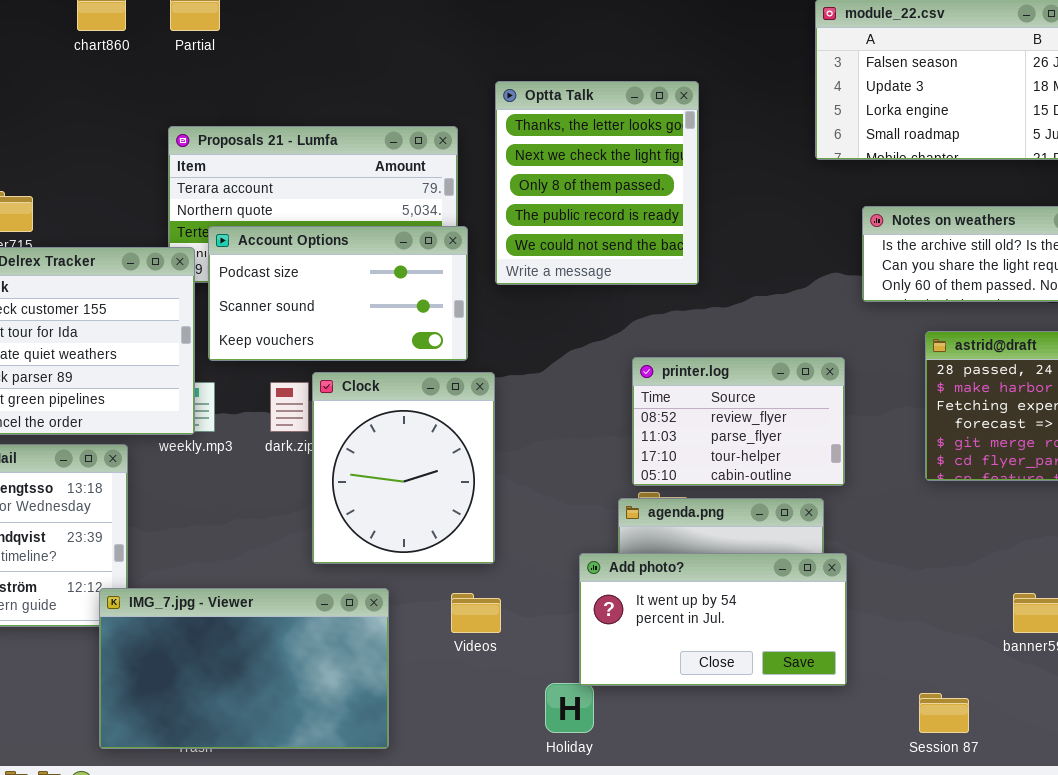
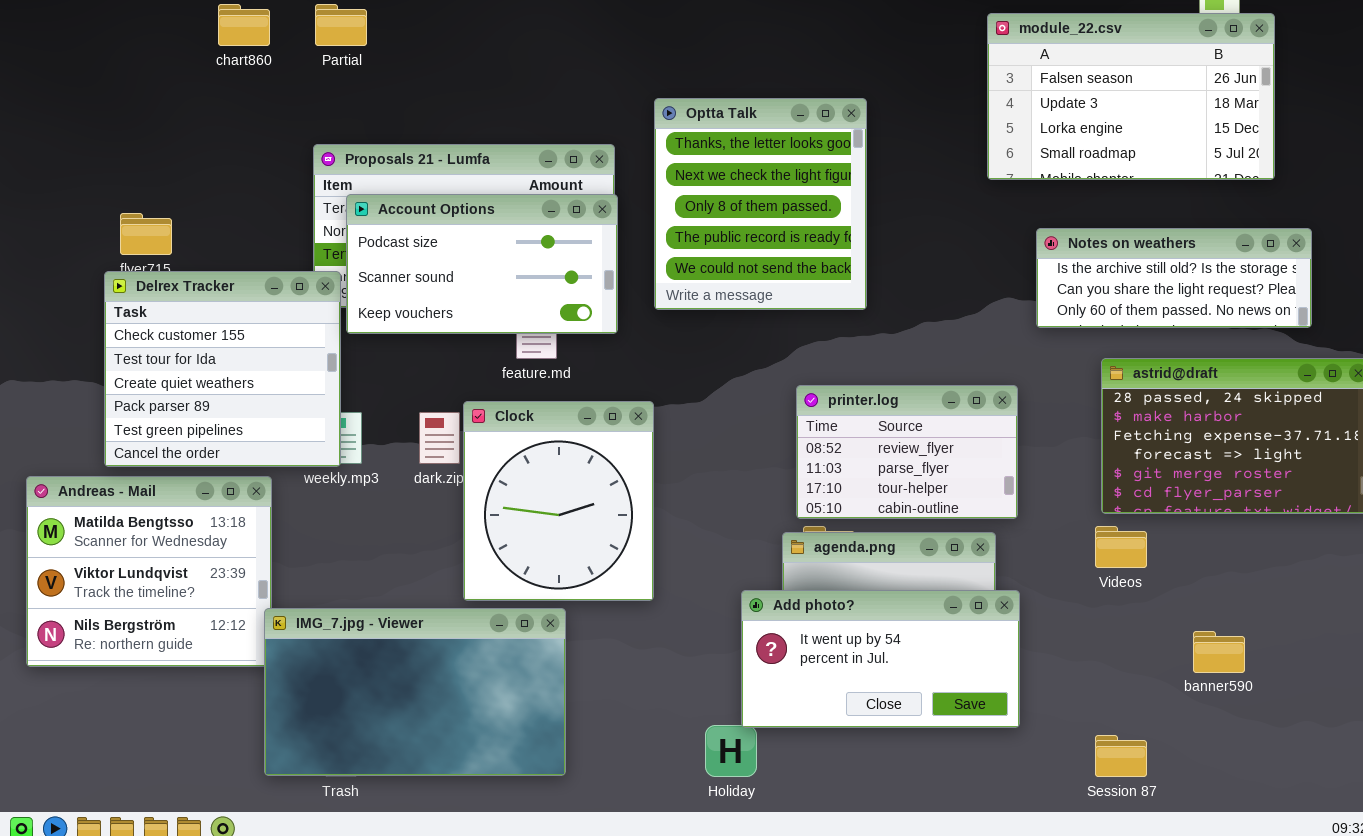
Account Options: [208,226,468,361] -> [346,194,618,334], moved
IMG_7.jpg - Viewer: [99,588,389,749] -> [264,608,566,776], moved
Videos: [451,593,501,633] -> [1095,526,1147,568], moved

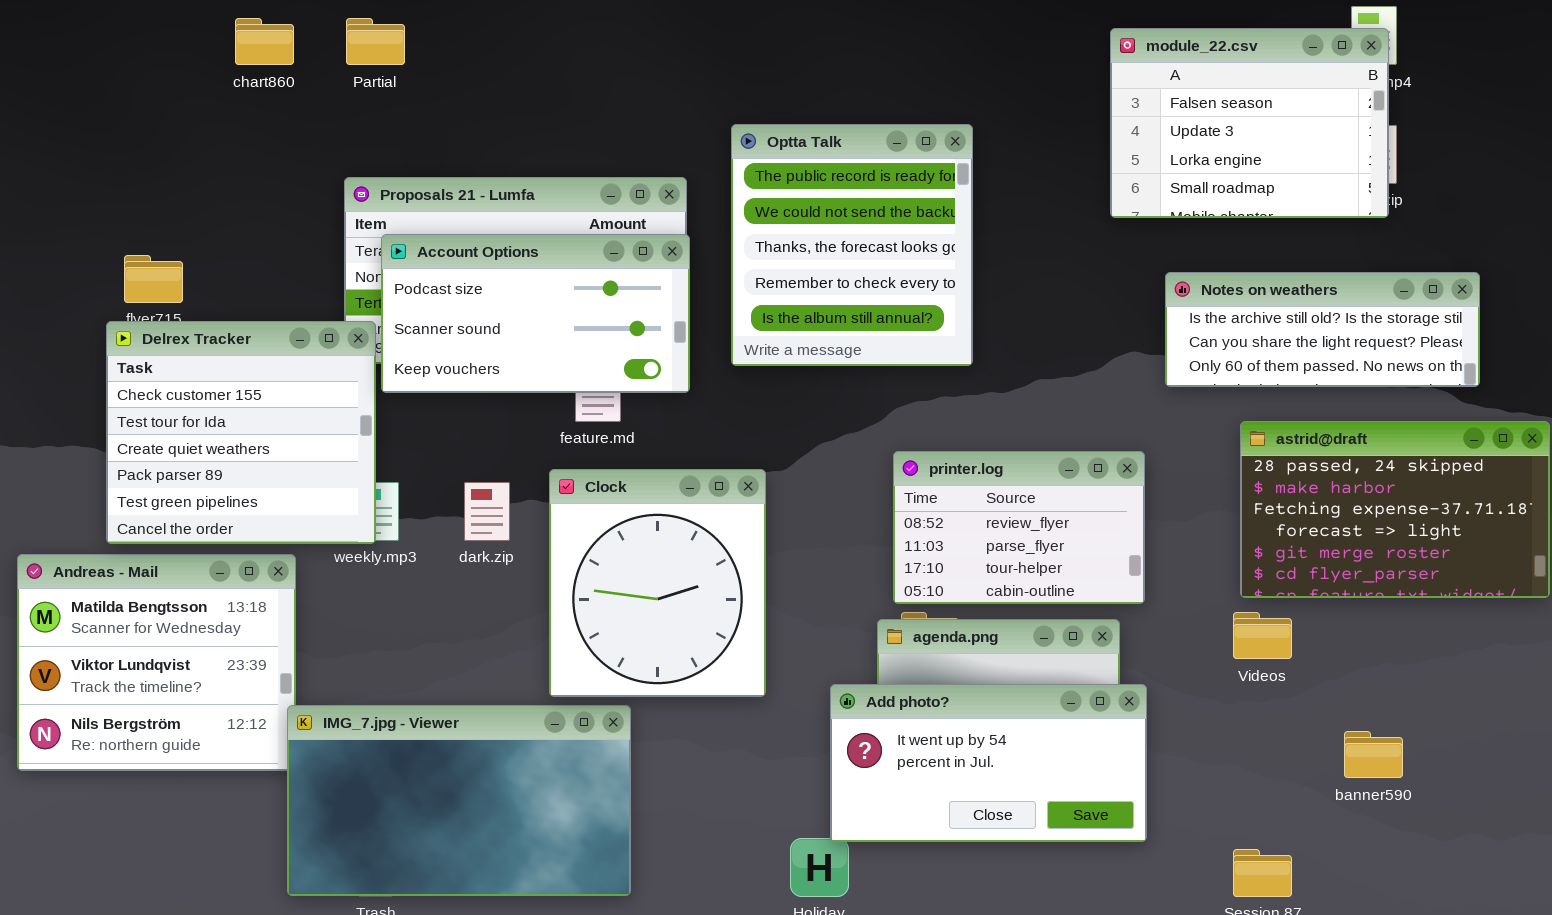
module_22.csv: [987,13,1275,180] -> [1110,28,1389,218], resized
Optta Talk: [654,98,867,310] -> [731,124,973,366], scrolled down 3 rows
Clock: [463,401,654,601] -> [549,469,766,697], moved

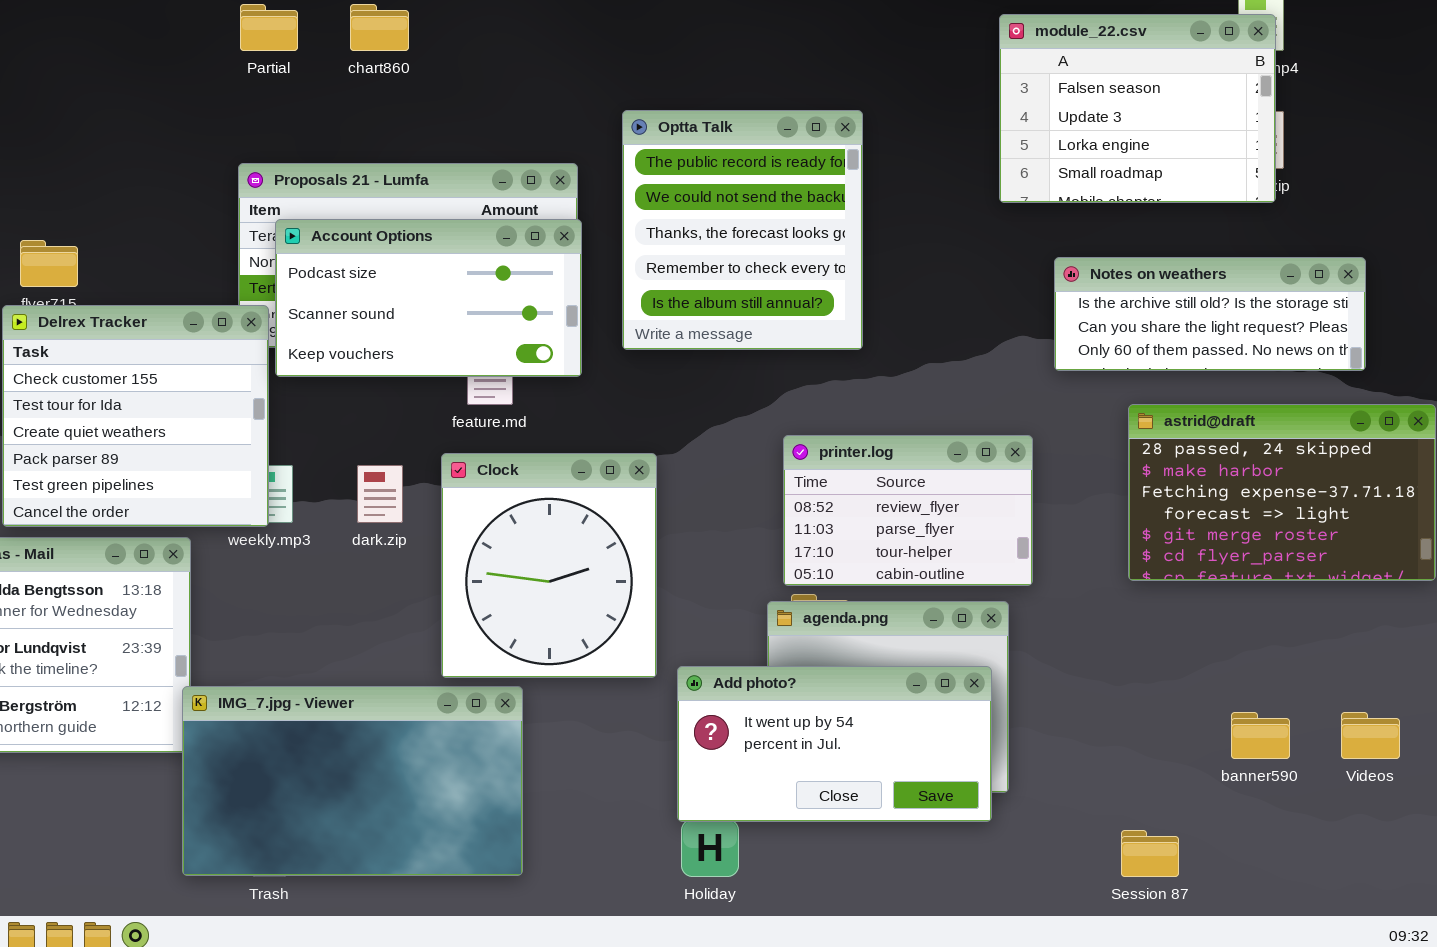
chart860: [235,18,294,65] -> [350,4,409,51], moved
Videos: [1233,612,1292,659] -> [1341,712,1400,759], moved
Add photo?: [830,684,1147,842] -> [677,666,992,822], moved

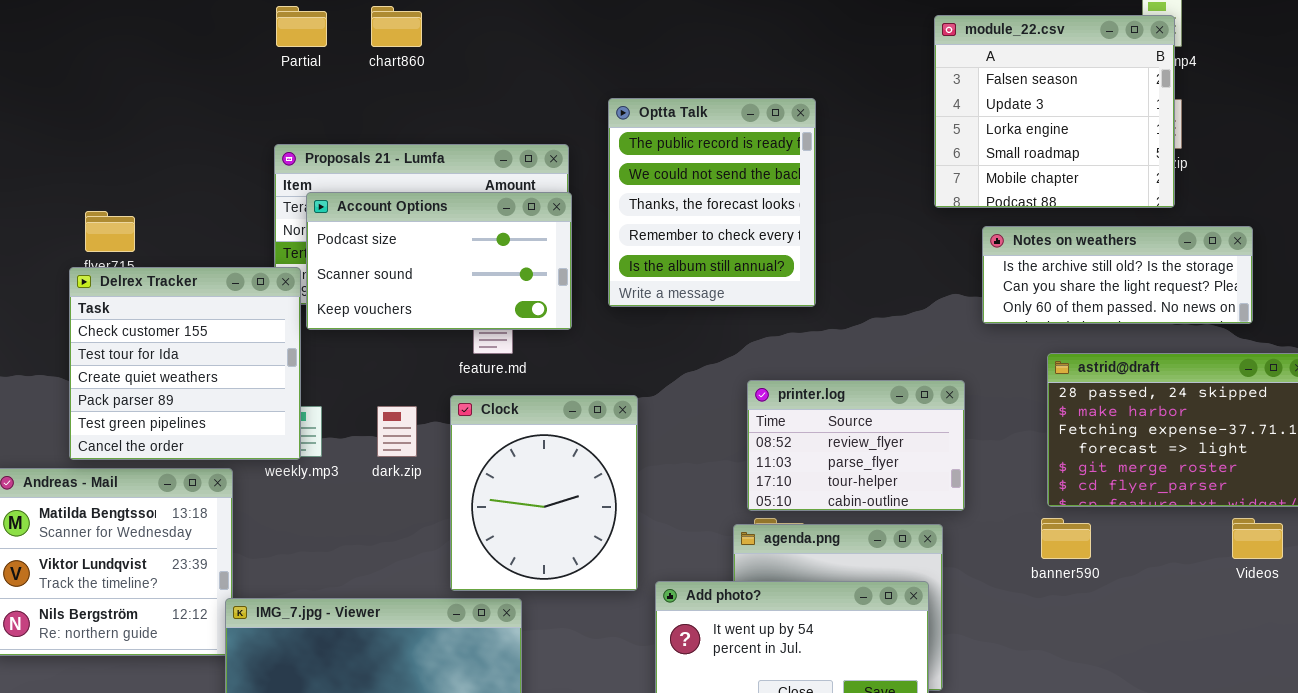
module_22.csv: [999,14,1276,203] -> [934,15,1175,208], resized
banner590: [1231,712,1290,759] -> [1041,518,1091,559], moved
Videos: [1341,712,1400,759] -> [1232,518,1283,559], moved

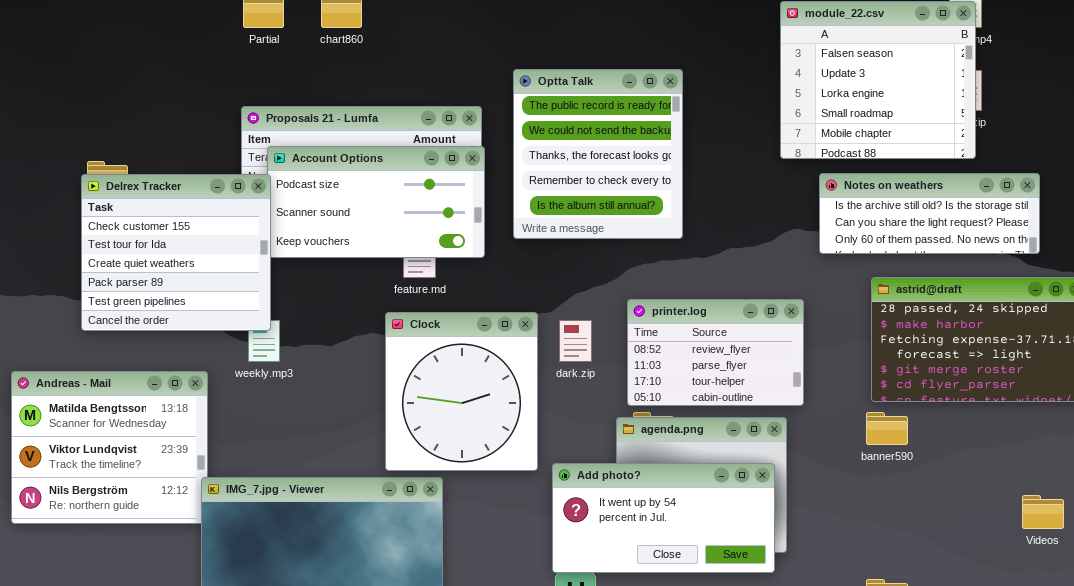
Delrex Tracker: [69,267,301,460] -> [81,174,271,331], moved
dark.zip: [377,406,417,457] -> [559,320,592,362], moved
Videos: [1232,518,1283,559] -> [1022,495,1064,529], moved

